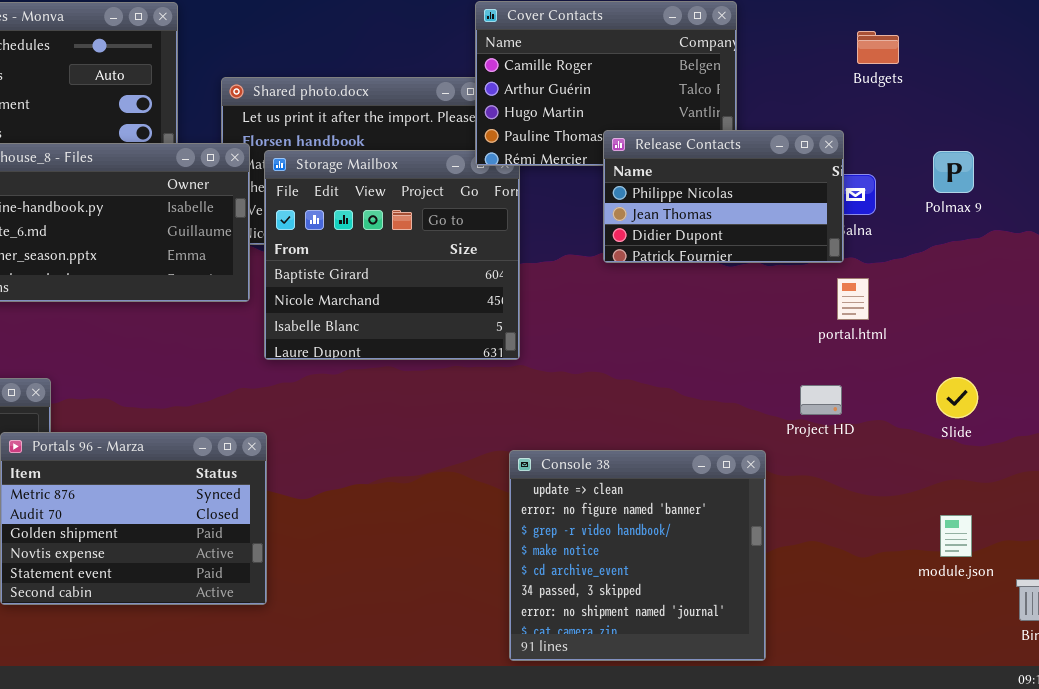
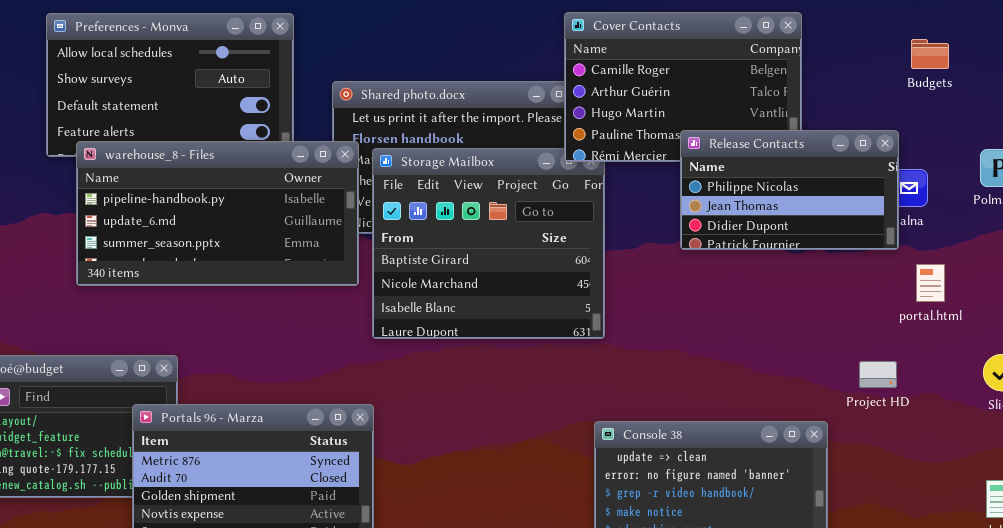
portal.html: [837,278,869,320] -> [916,264,945,302], moved

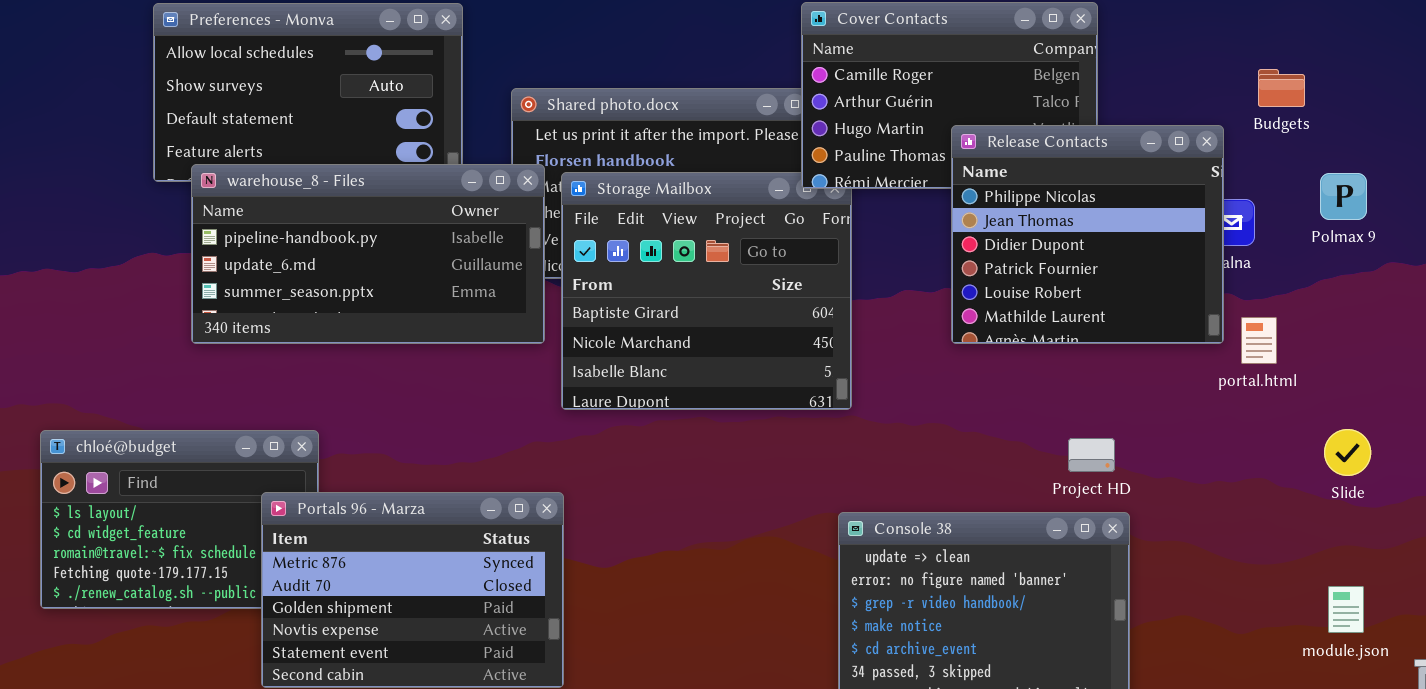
Budgets: [911,39,949,69] -> [1258,69,1305,107], moved
Release Contacts: [680,130,899,250] -> [951,125,1224,344], moved, resized
Project HD: [859,361,897,388] -> [1068,438,1115,472], moved

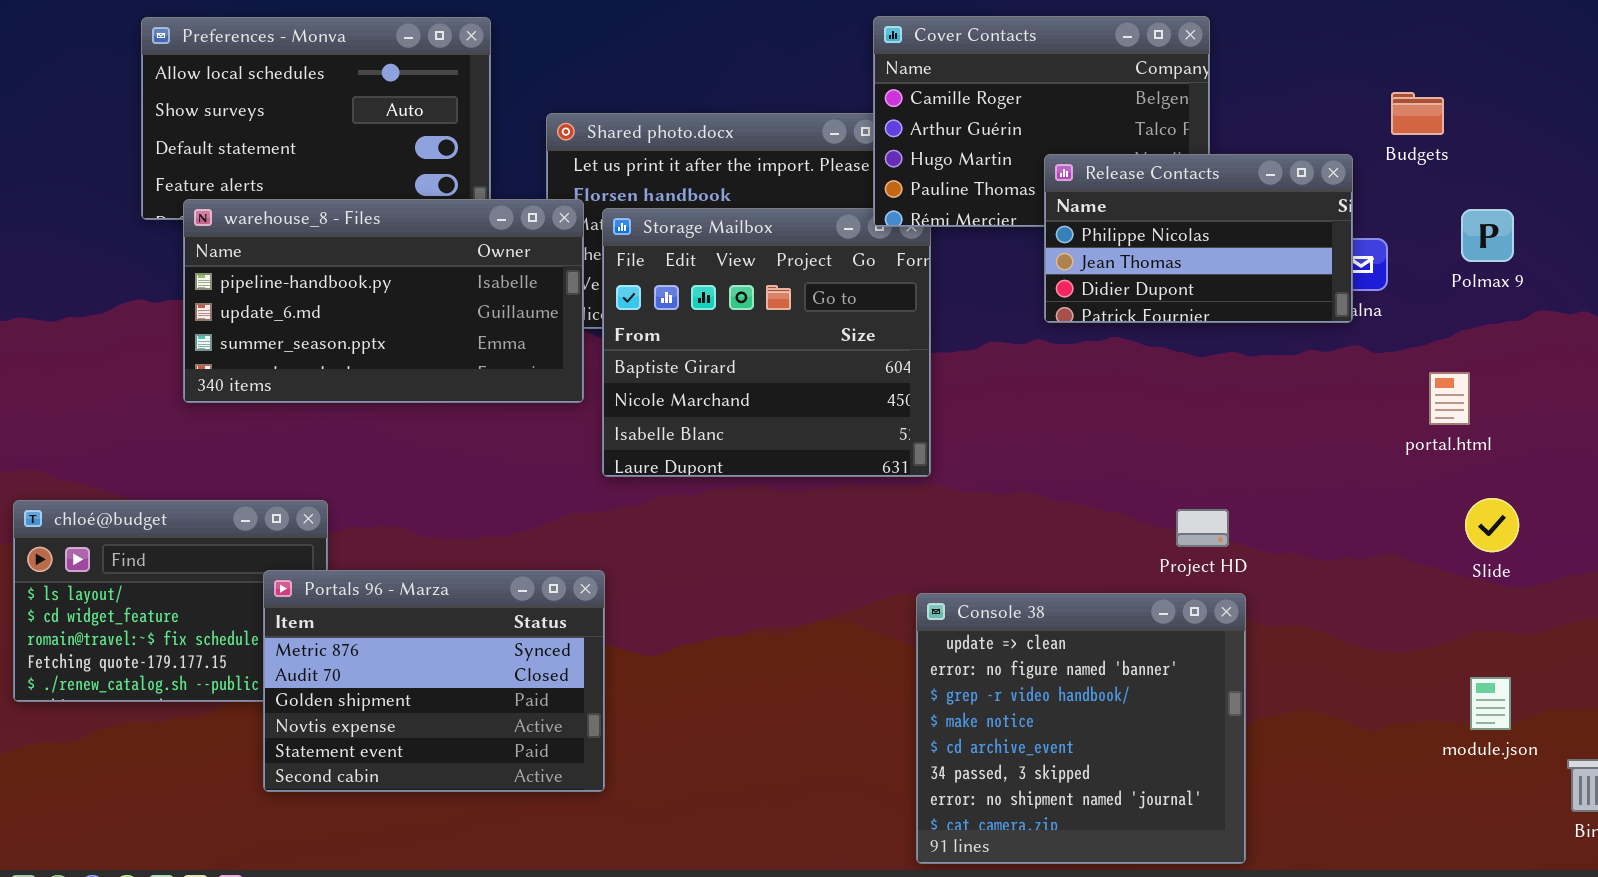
Release Contacts: [951,125,1224,344] -> [1044,154,1353,323], resized
portal.html: [1241,317,1277,364] -> [1429,372,1470,425], moved

